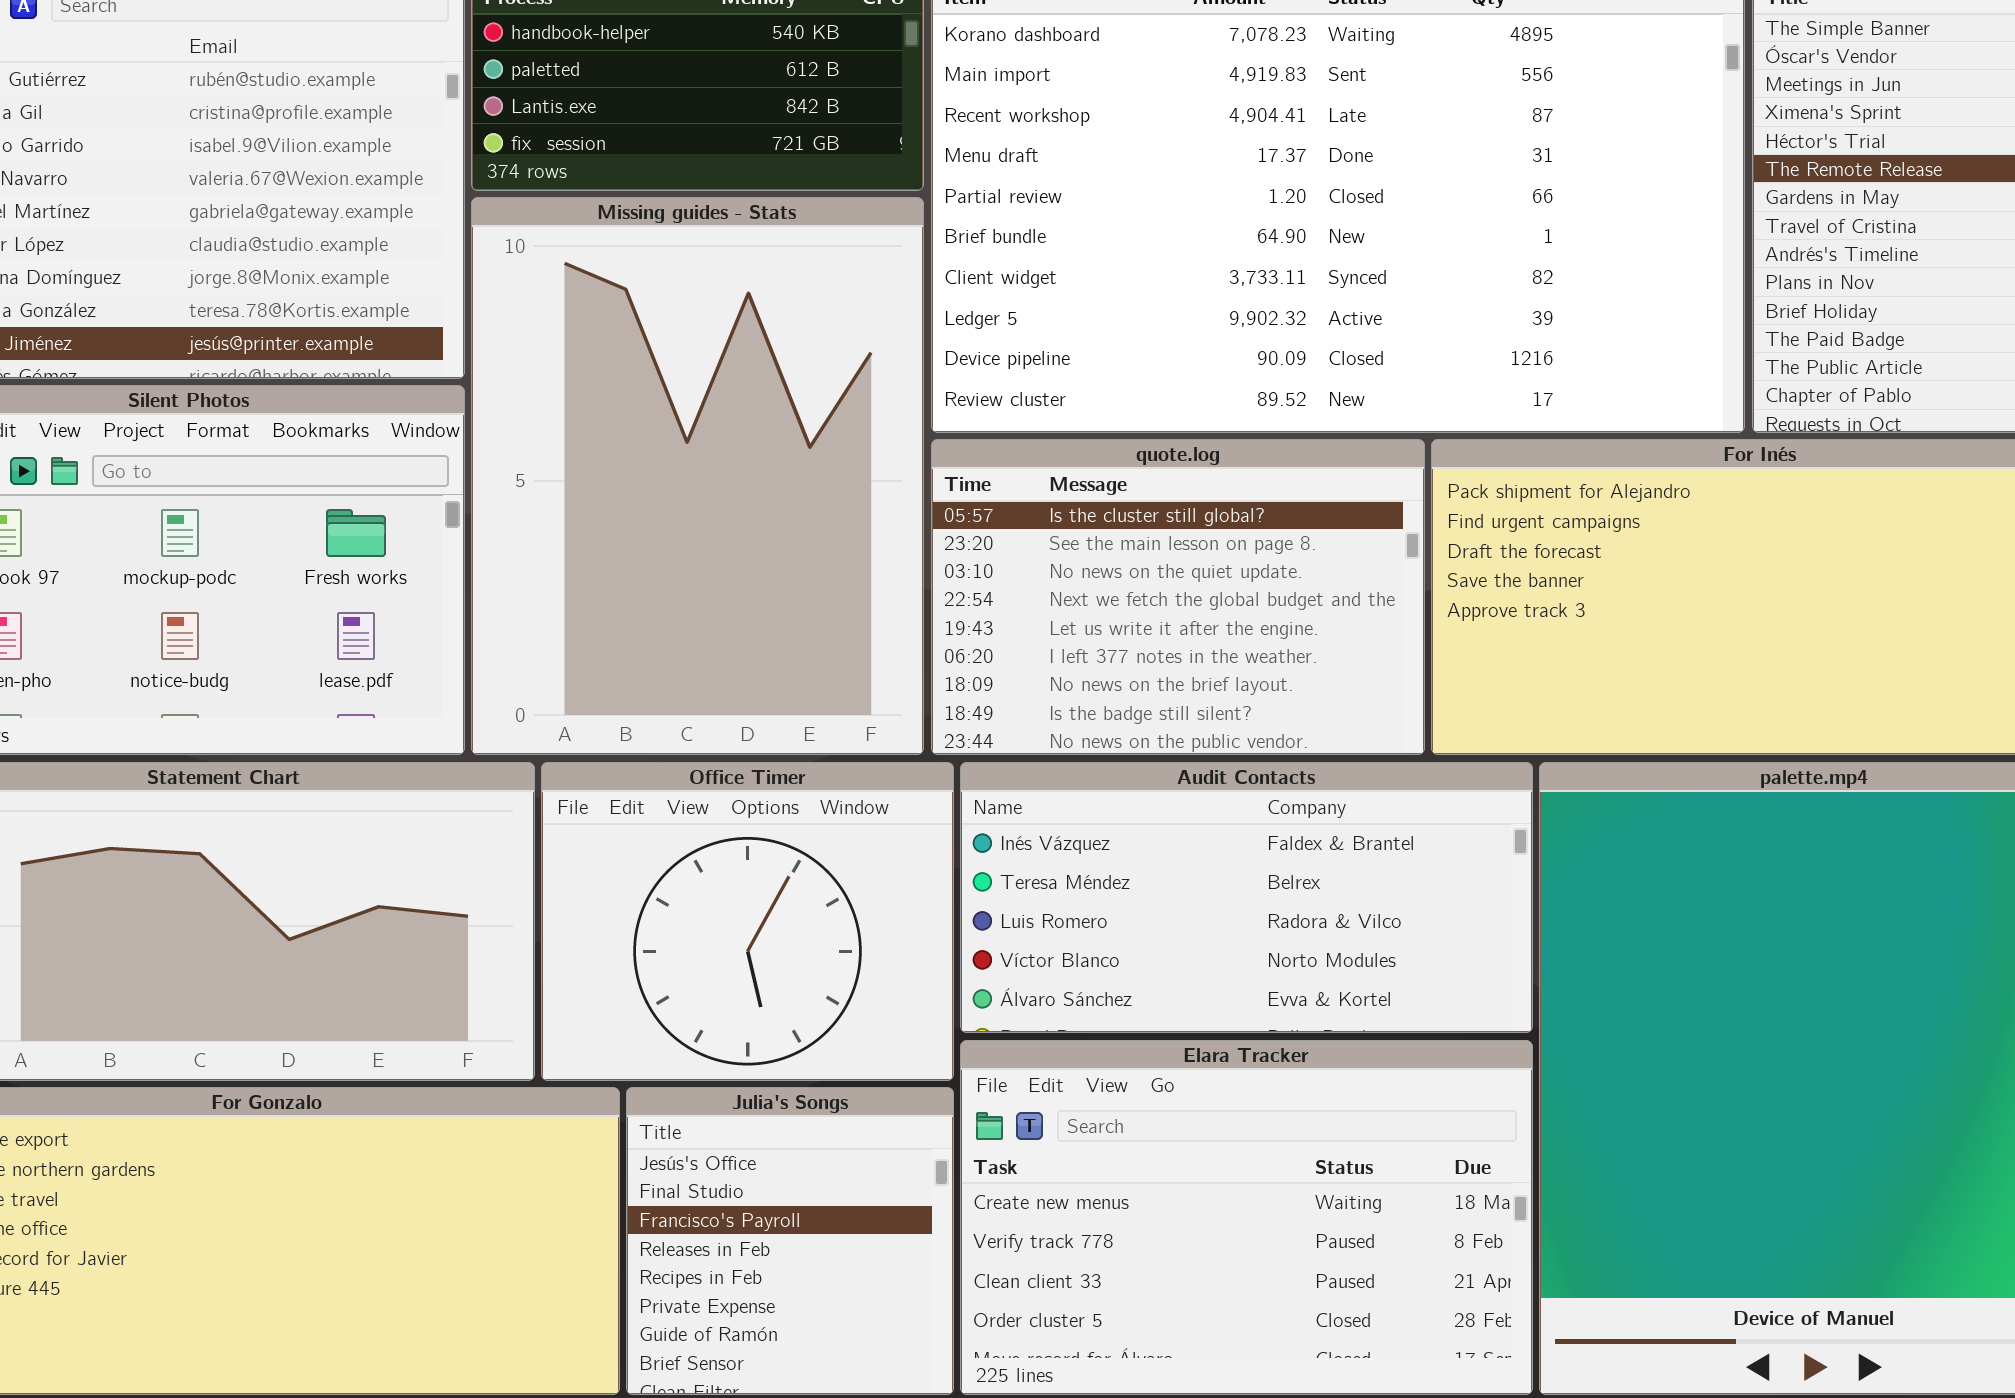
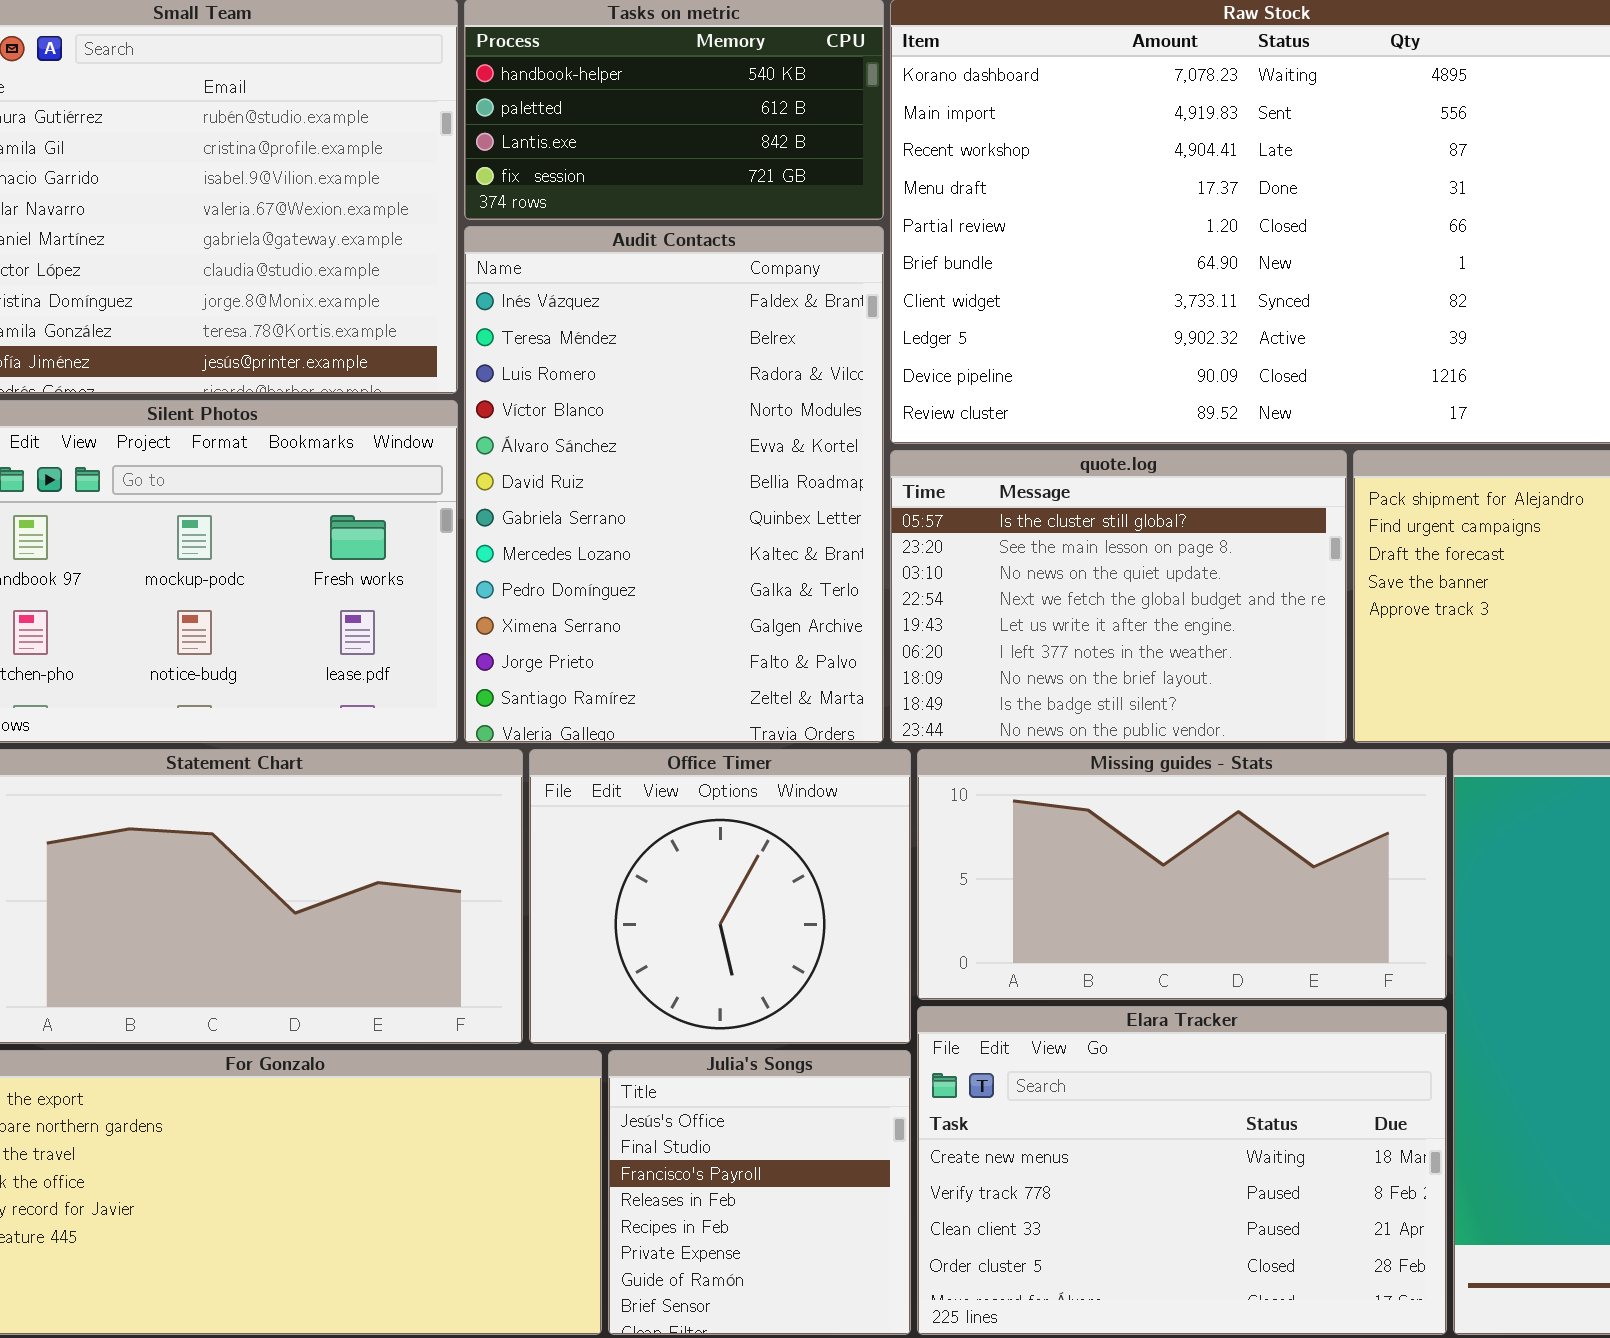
Missing guides - Stats: [471,197,924,755] -> [917,749,1447,1000], moved, resized
Audit Contacts: [960,762,1533,1033] -> [464,226,884,743], moved, resized

